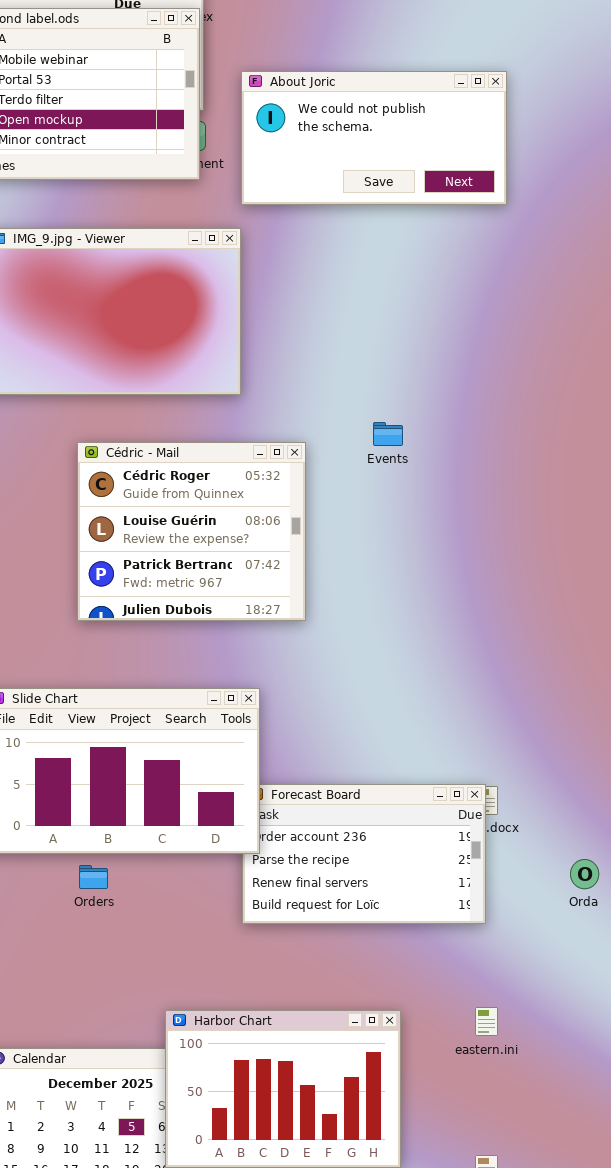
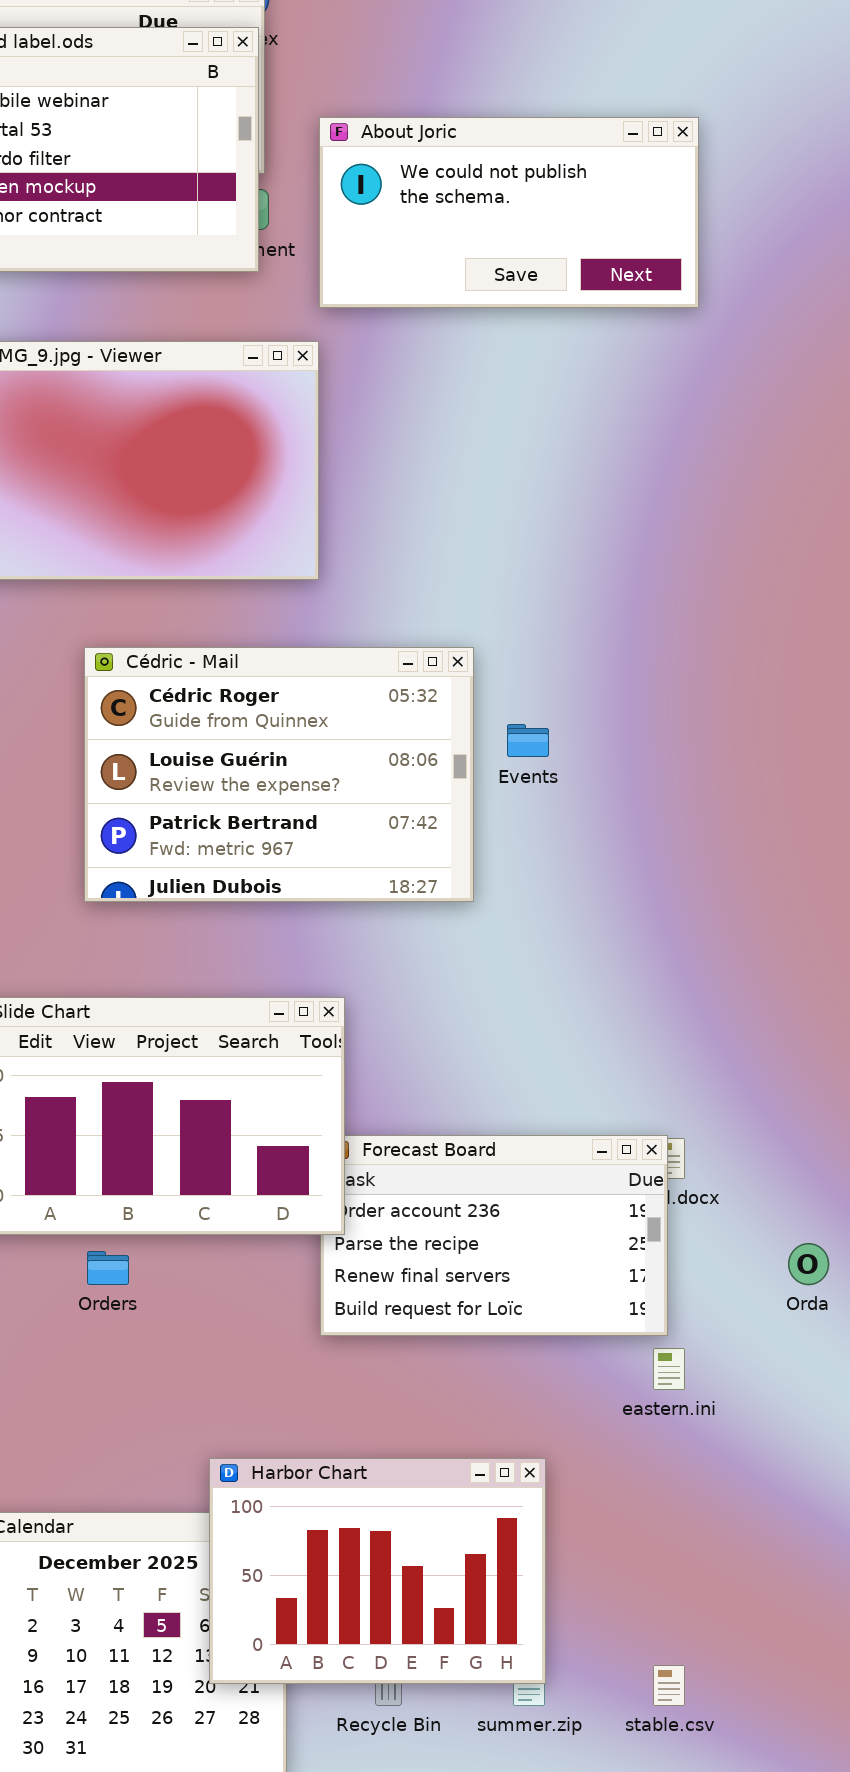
Events: [373,422,403,446] -> [507,724,549,757], moved
Cédric - Mail: [77,442,306,621] -> [84,647,474,902], resized
eastern.ini: [475,1007,498,1036] -> [653,1348,685,1390], moved

